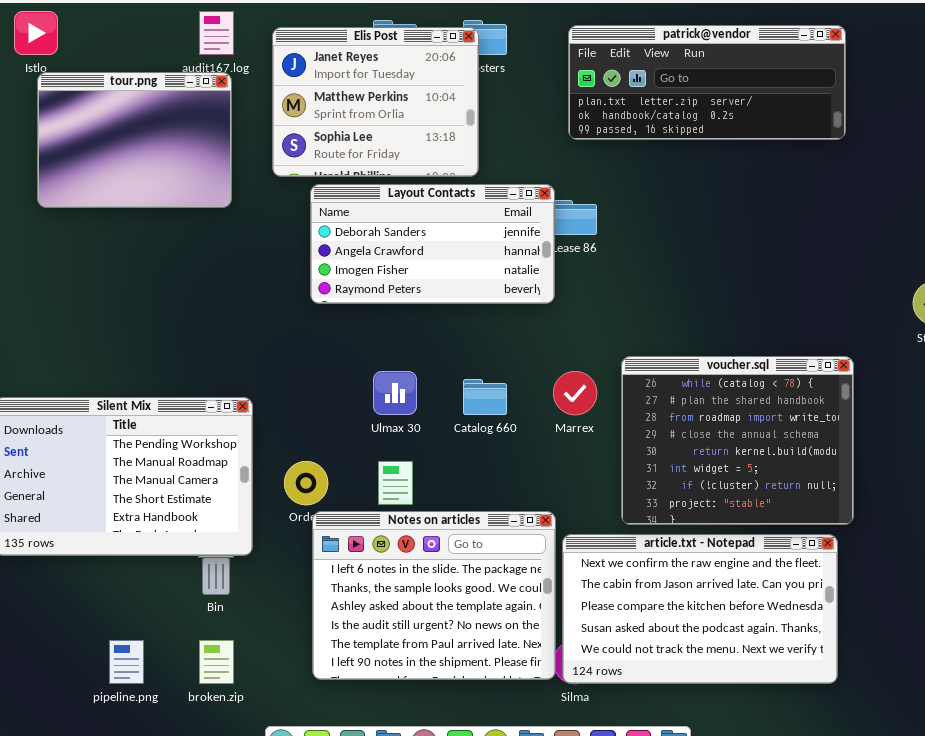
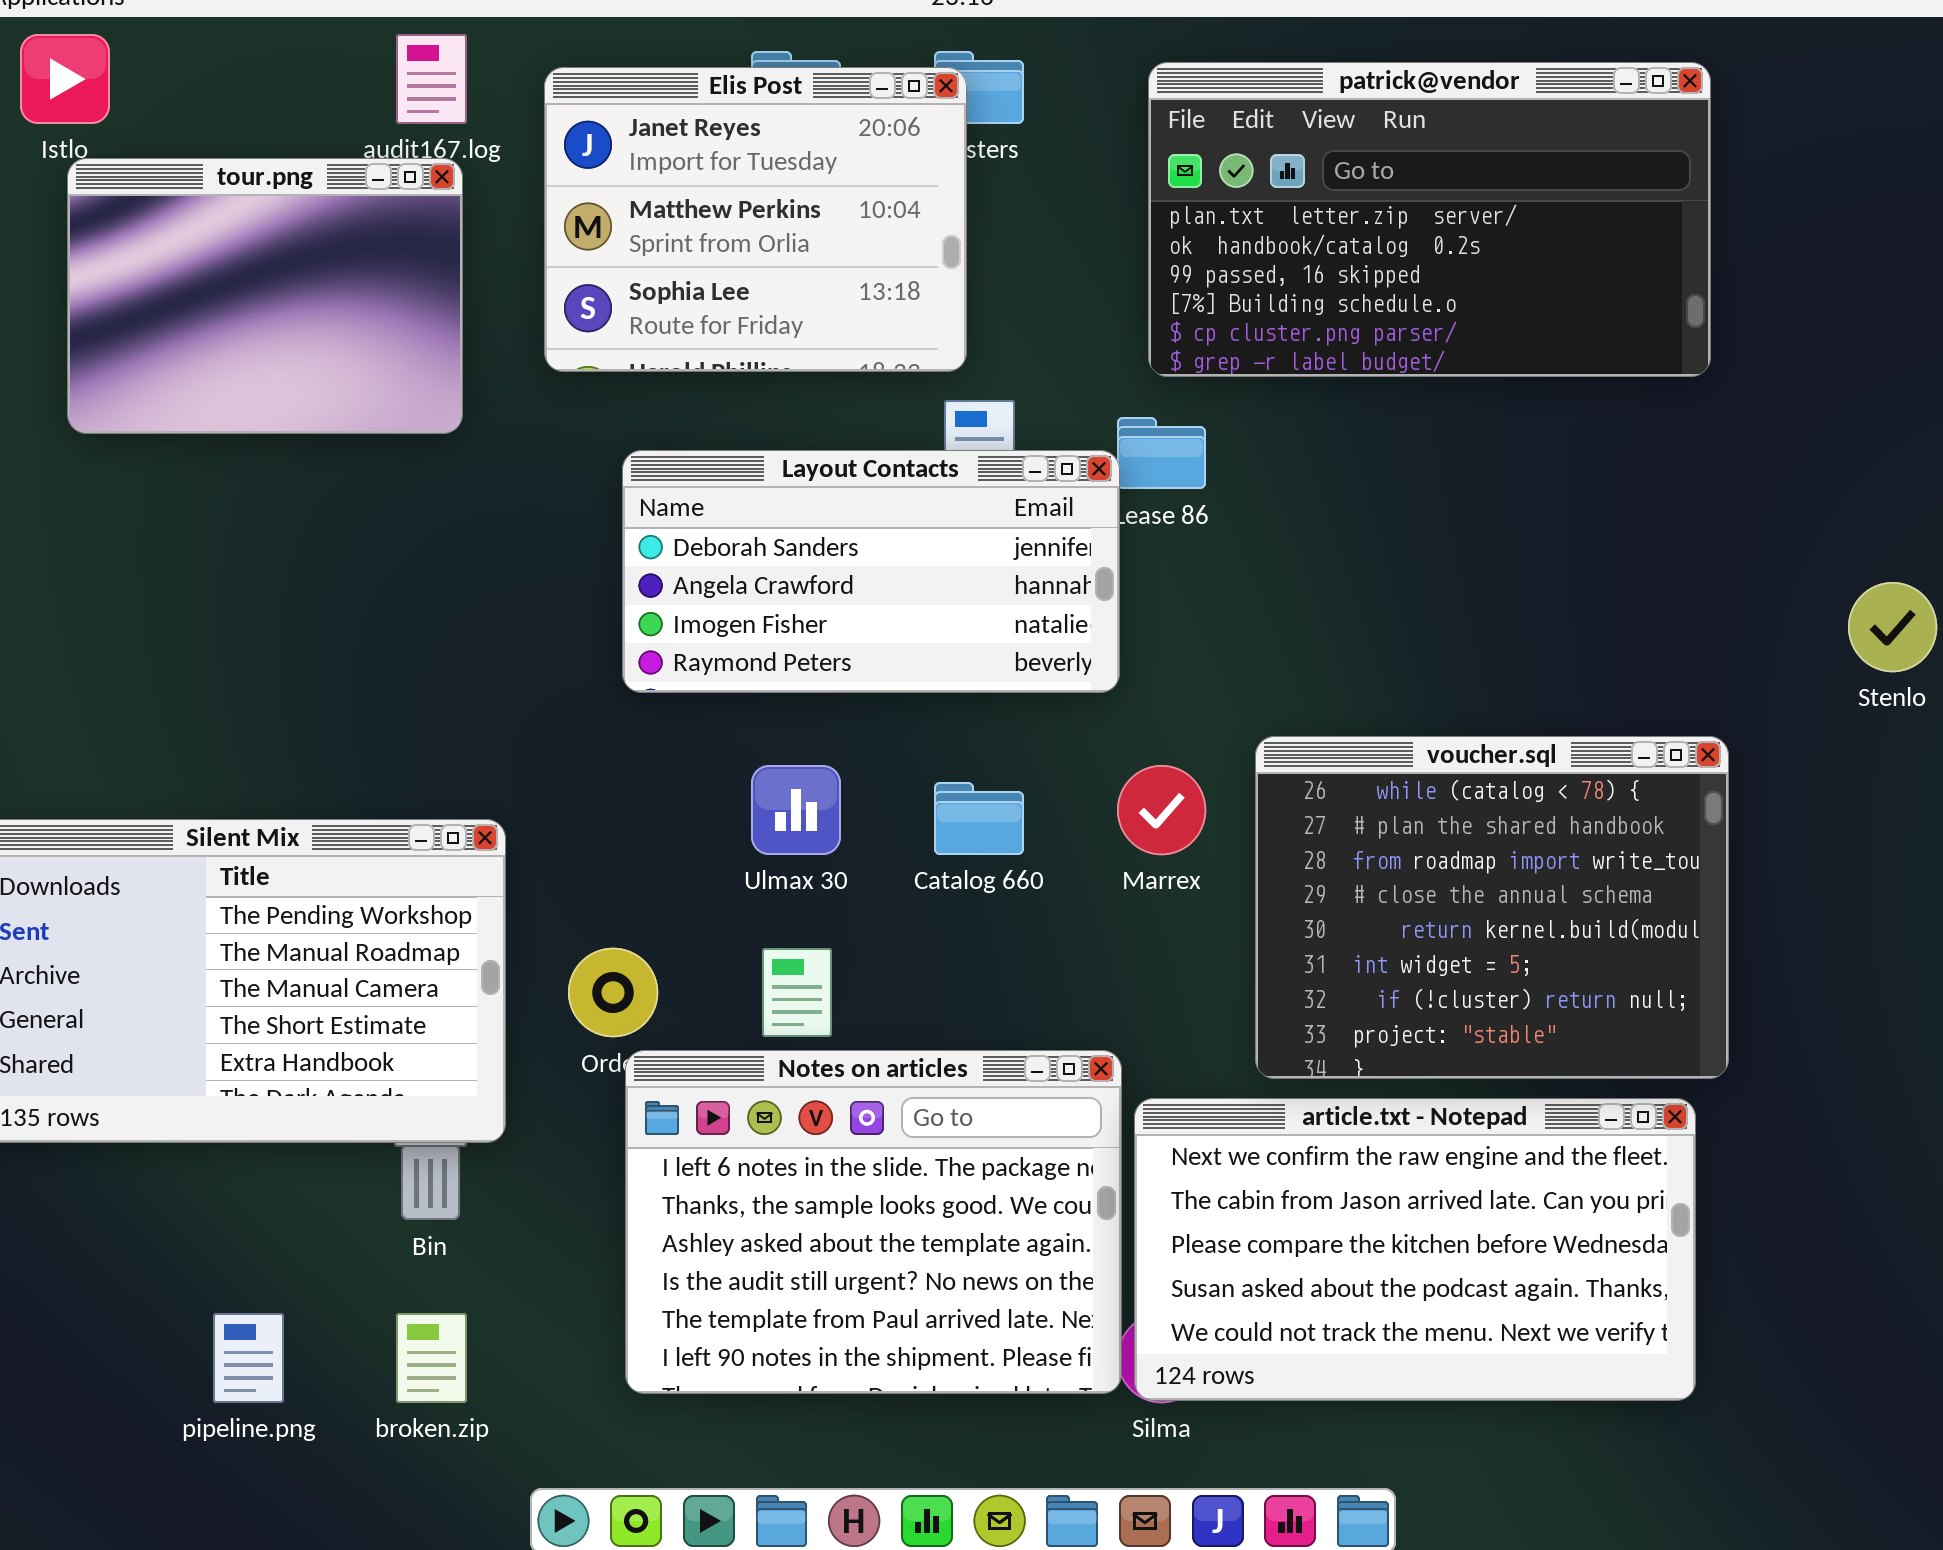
patrick@vendor: [568,25,846,140] -> [1148,62,1711,377], resized
Layout Contacts: [310,184,555,304] -> [622,450,1120,693], moved

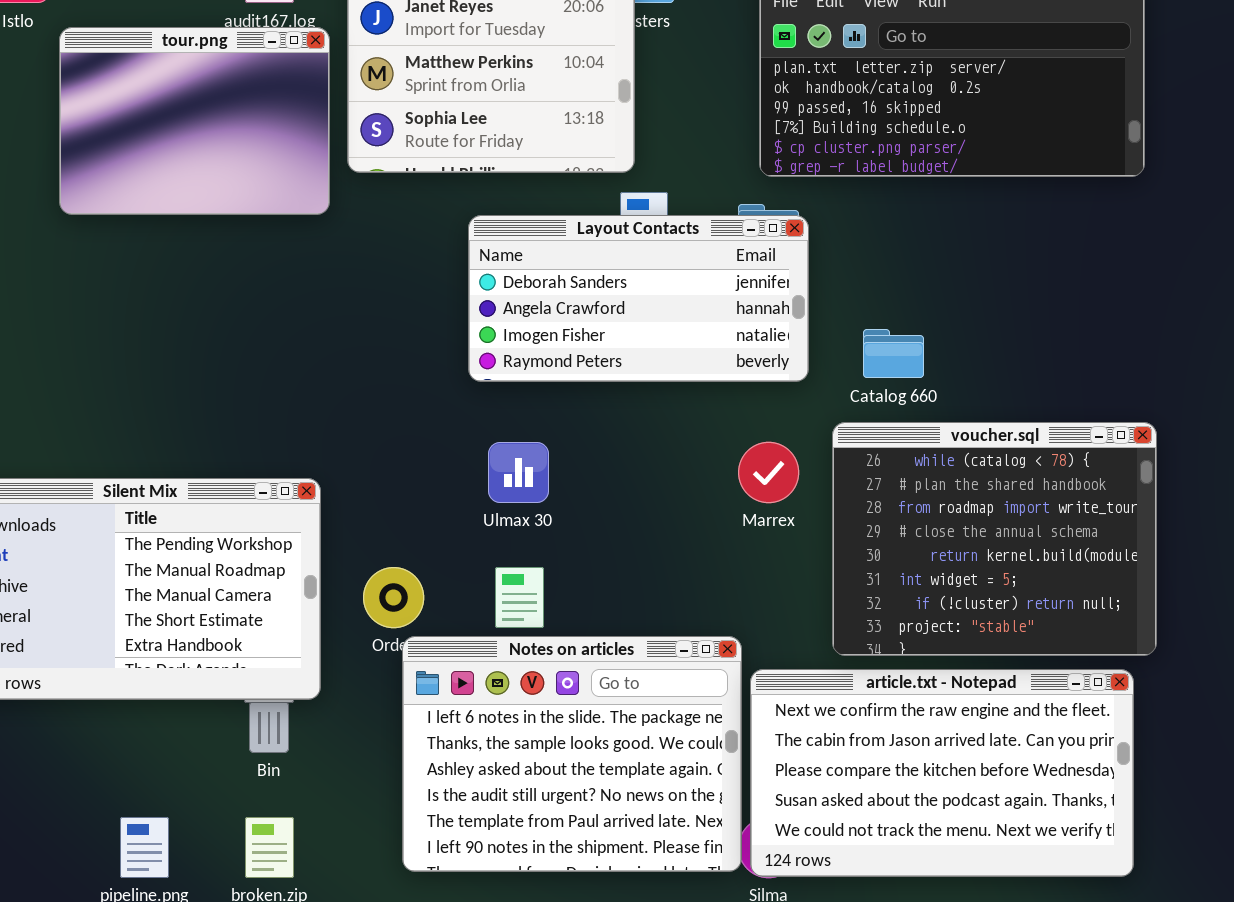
tour.png: [67,158,463,434] -> [59,27,330,215], moved
Layout Contacts: [622,450,1120,693] -> [468,215,809,382], moved
Catalog 660: [934,782,1024,855] -> [863,329,924,378], moved

